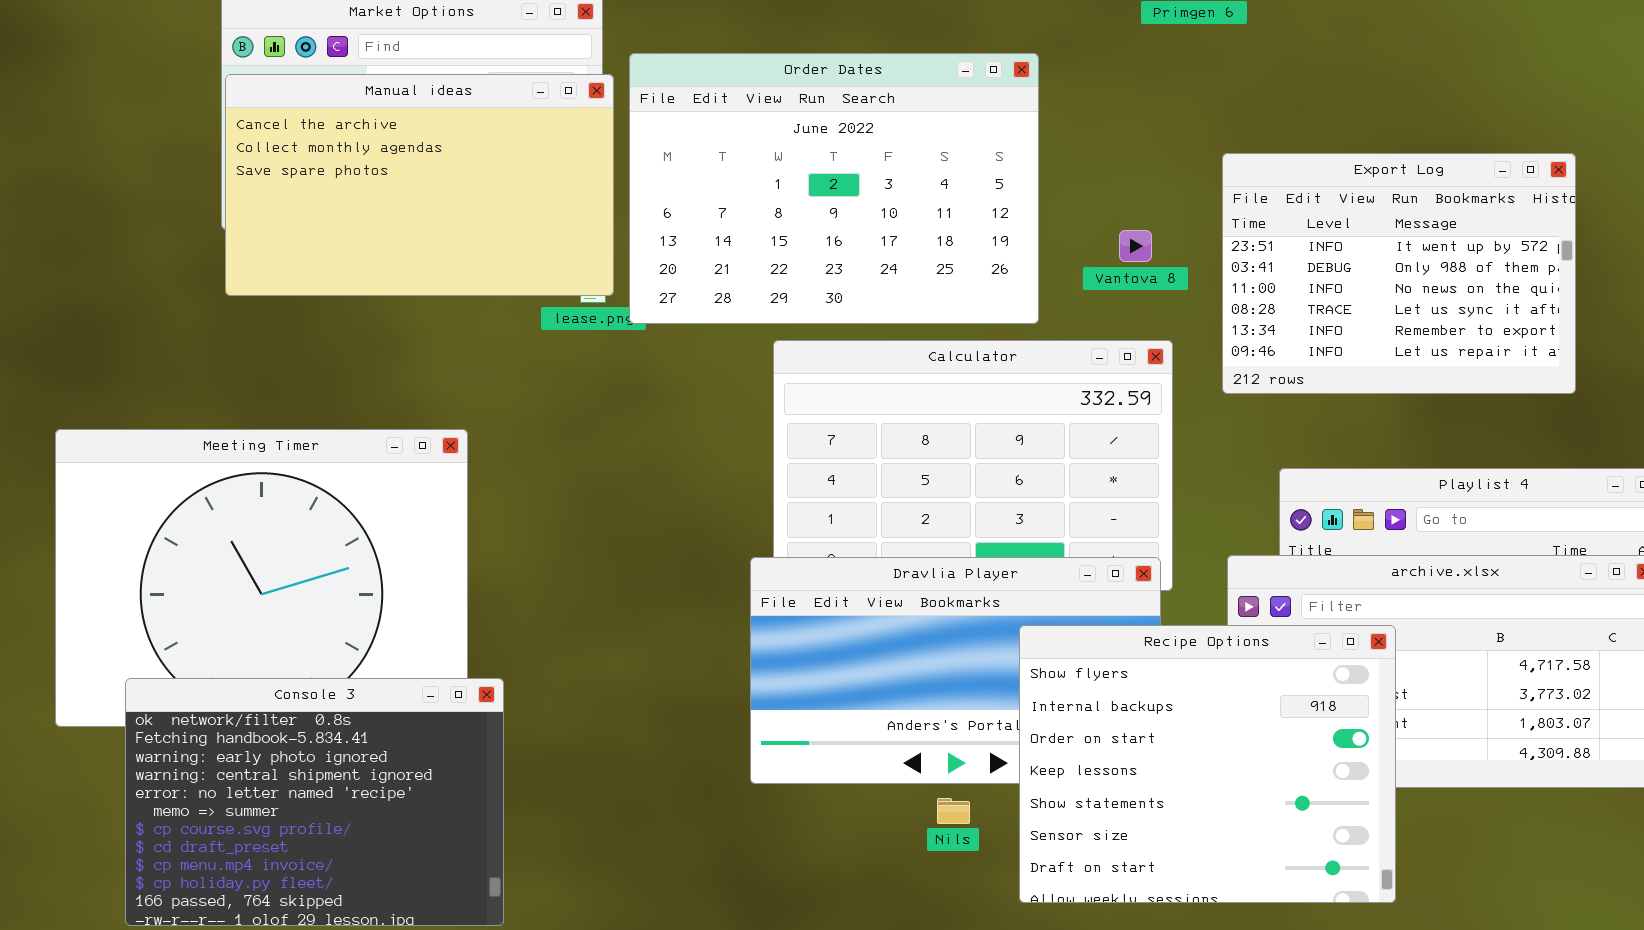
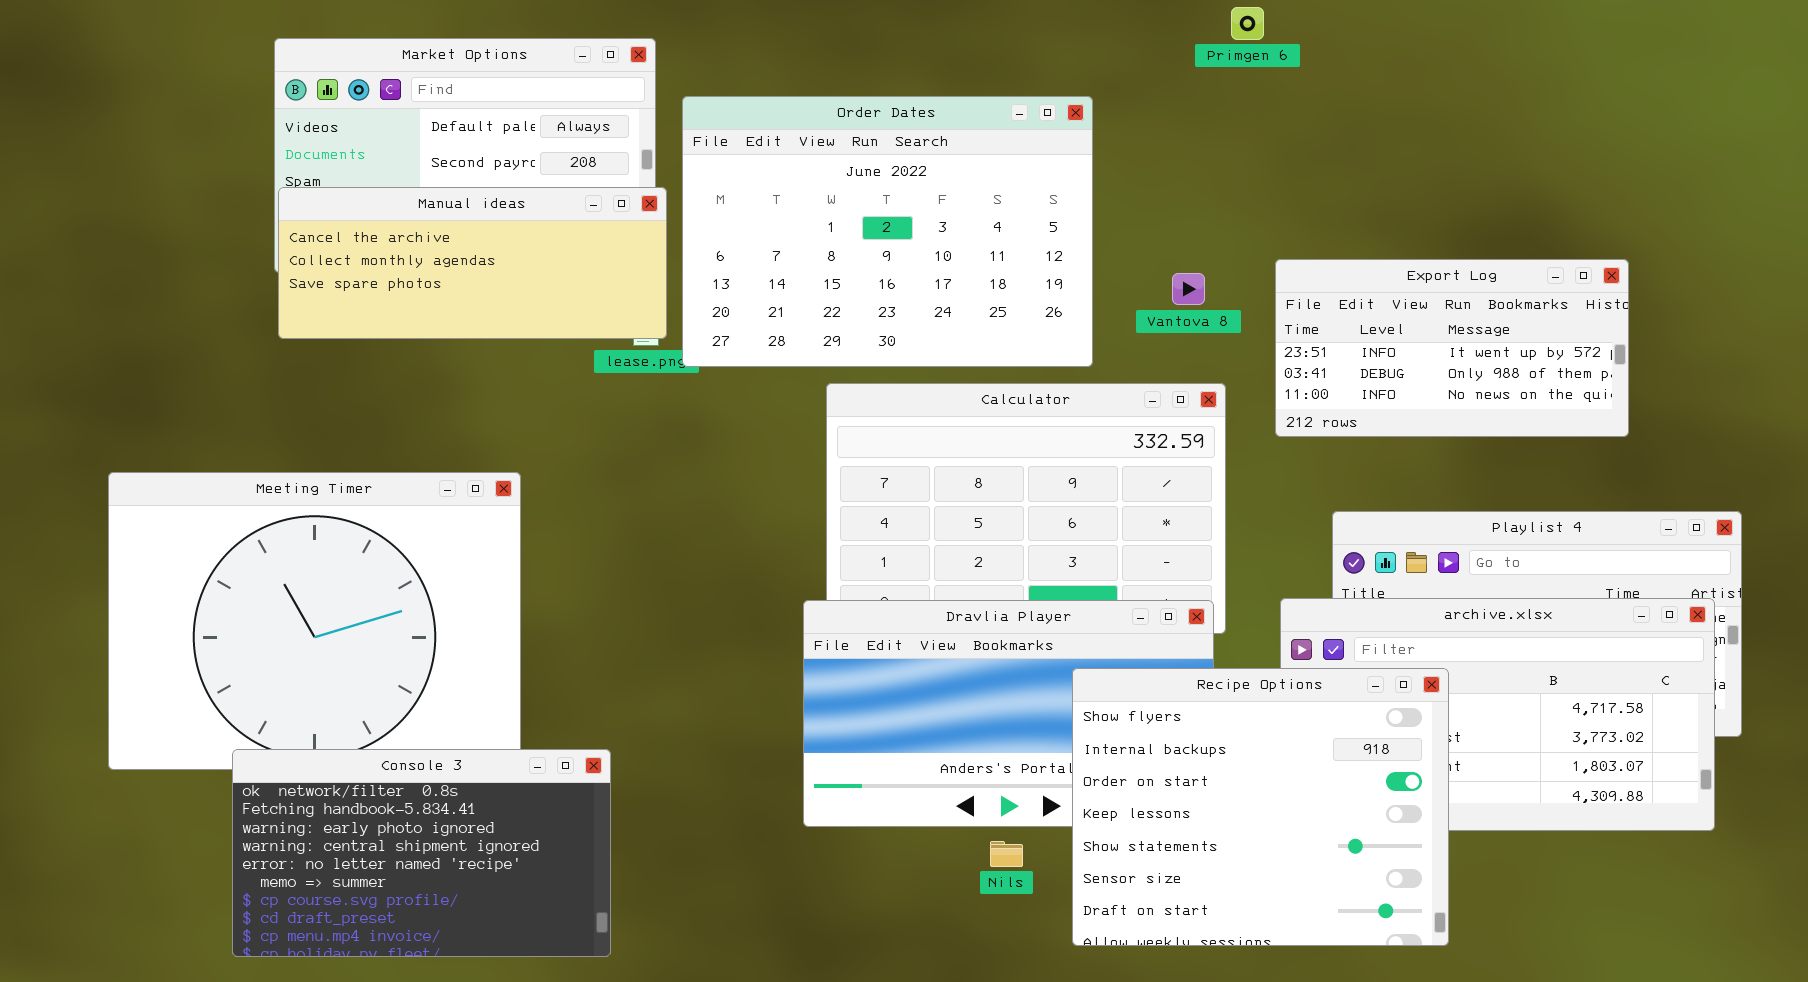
Manual ideas: [225,74,614,296] -> [278,187,667,339], resized
Export Log: [1222,153,1576,394] -> [1275,259,1629,437], resized
Console 3: [125,678,504,926] -> [232,749,611,957], moved, resized

